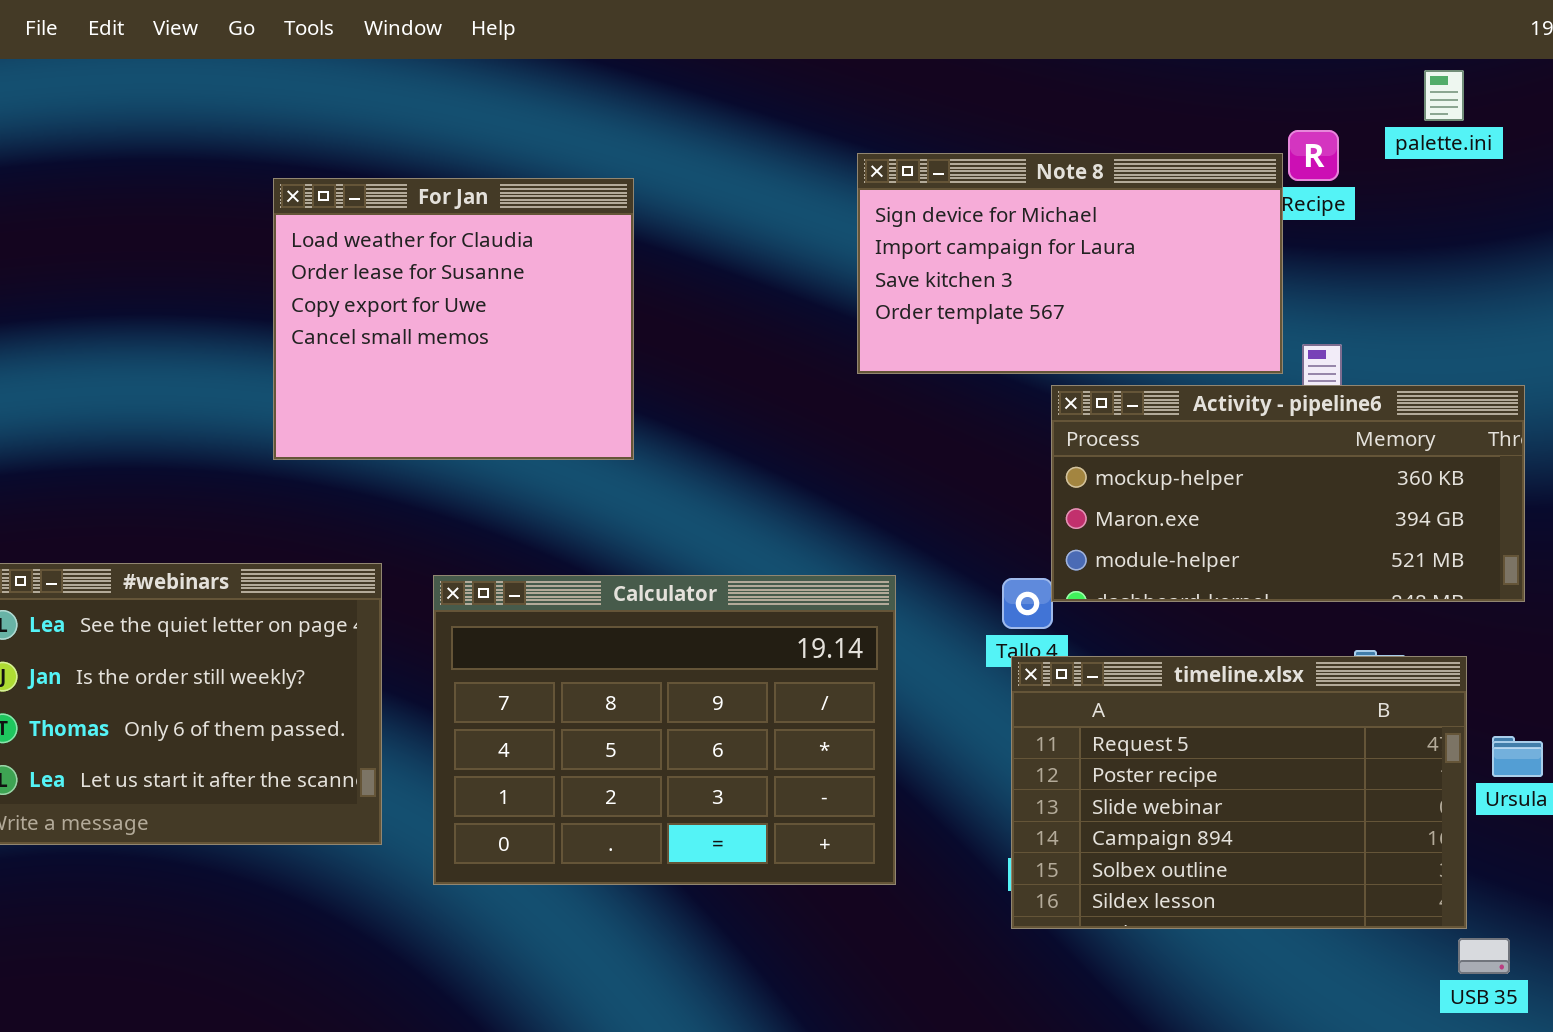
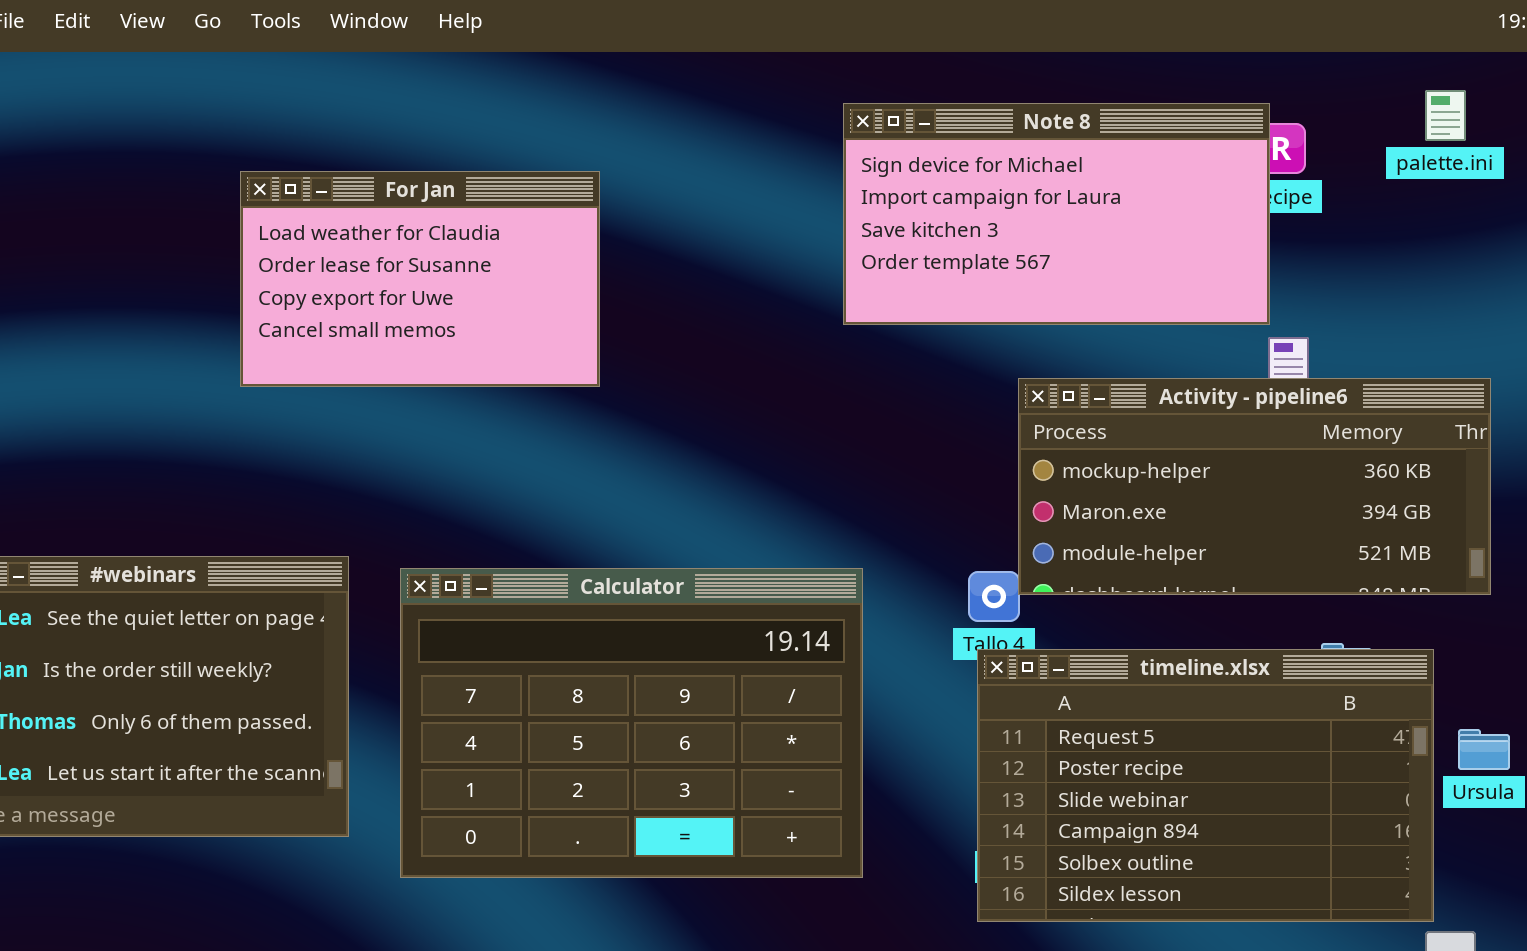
palette.ini: [1424,70,1464,121] -> [1425,90,1466,141], moved
Note 8: [857,153,1283,374] -> [843,103,1270,325], moved
For Jan: [273,178,634,460] -> [240,171,600,387], resized

